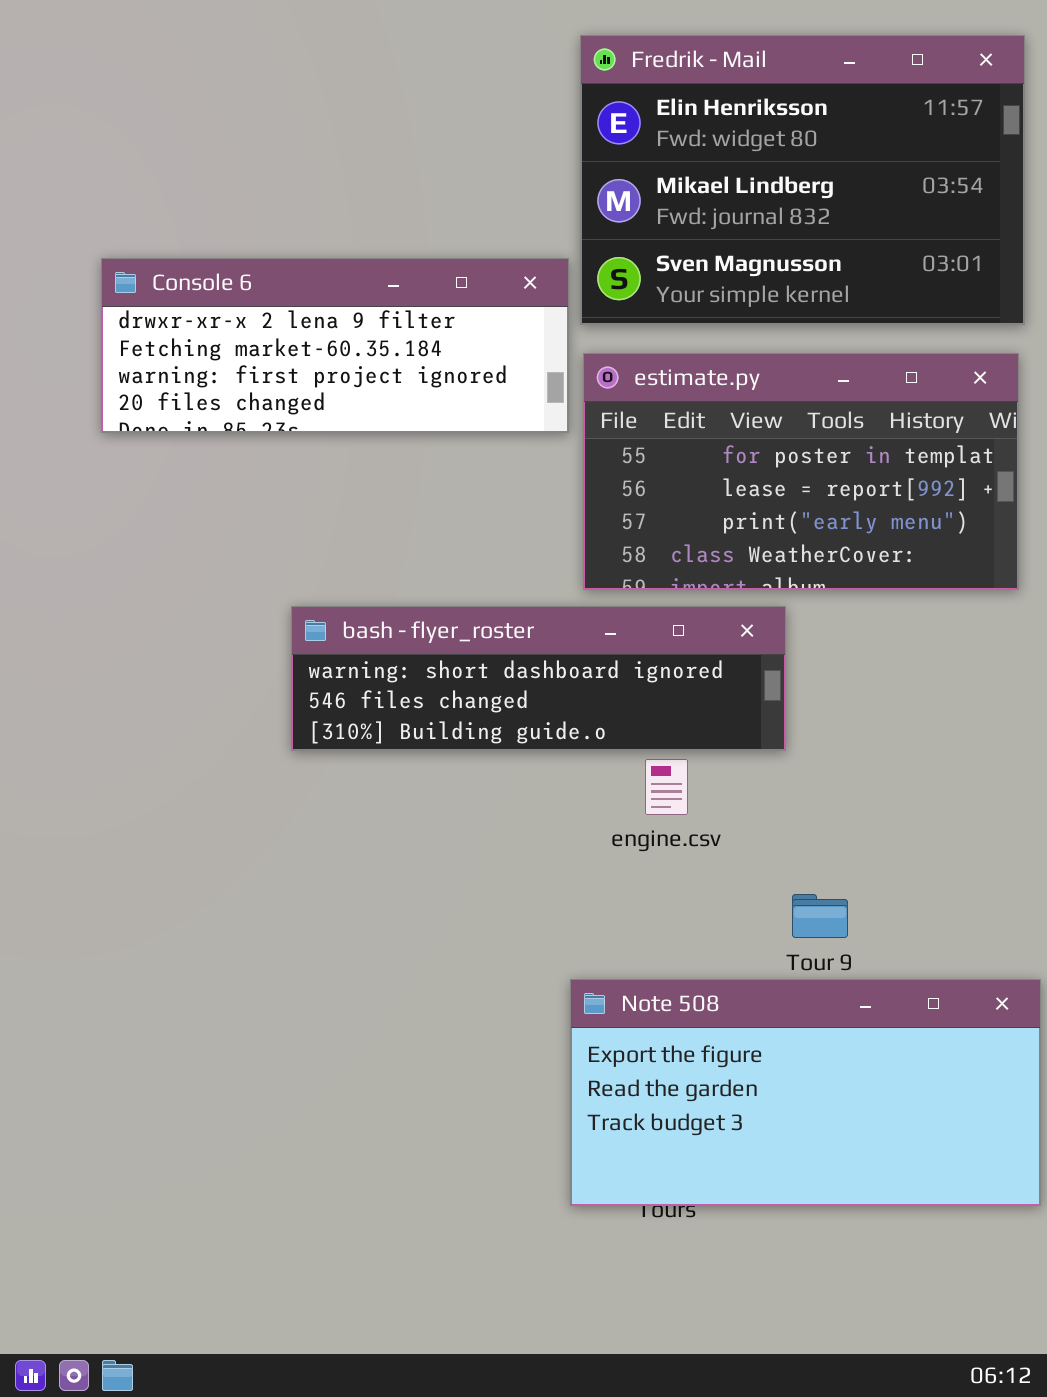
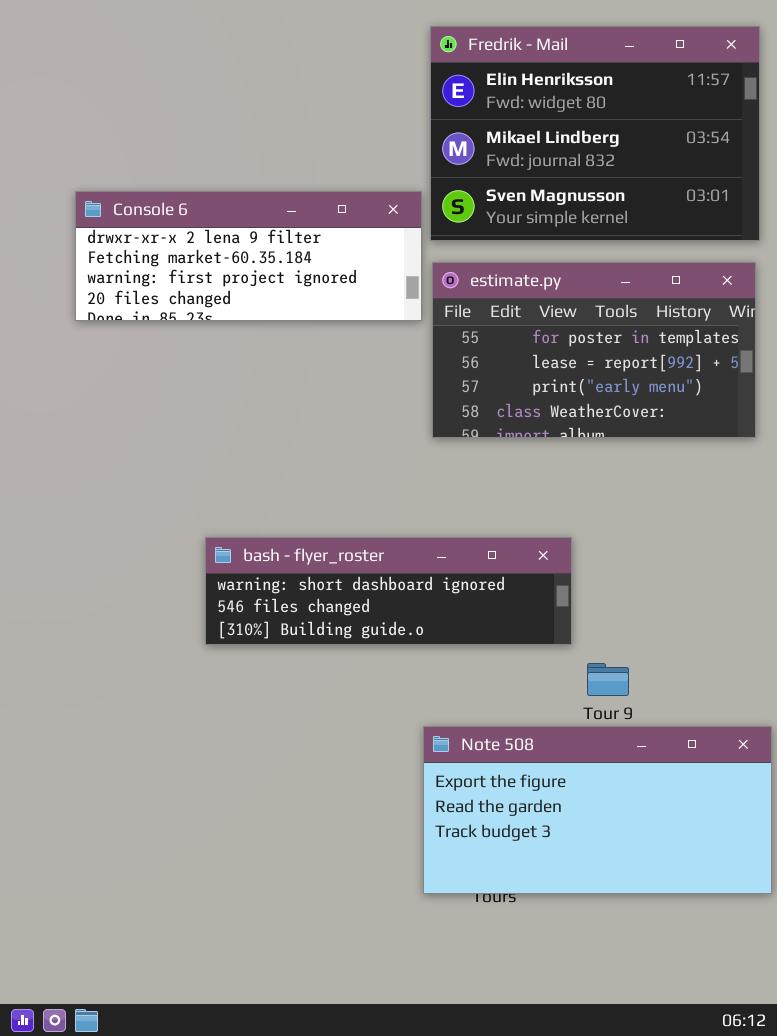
bash - flyer_roster: [291,606,786,751] -> [205,537,572,645], moved

